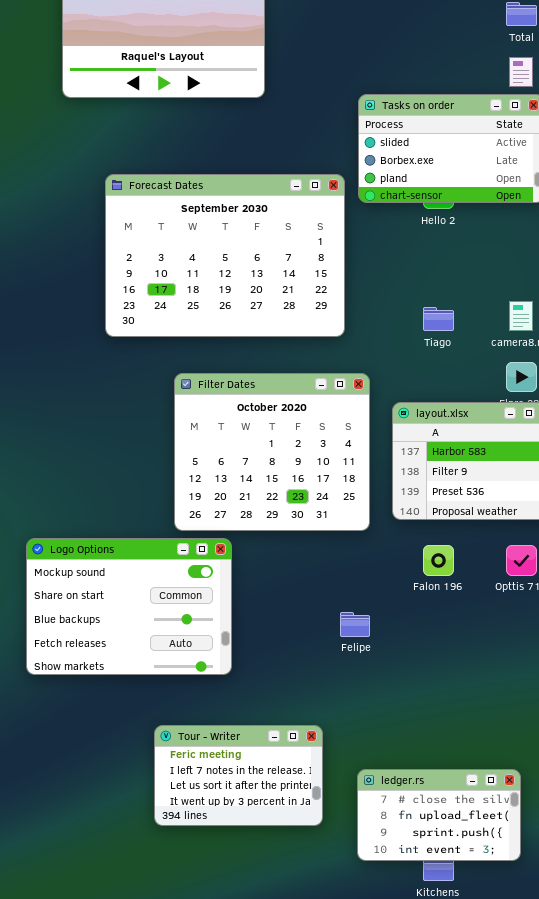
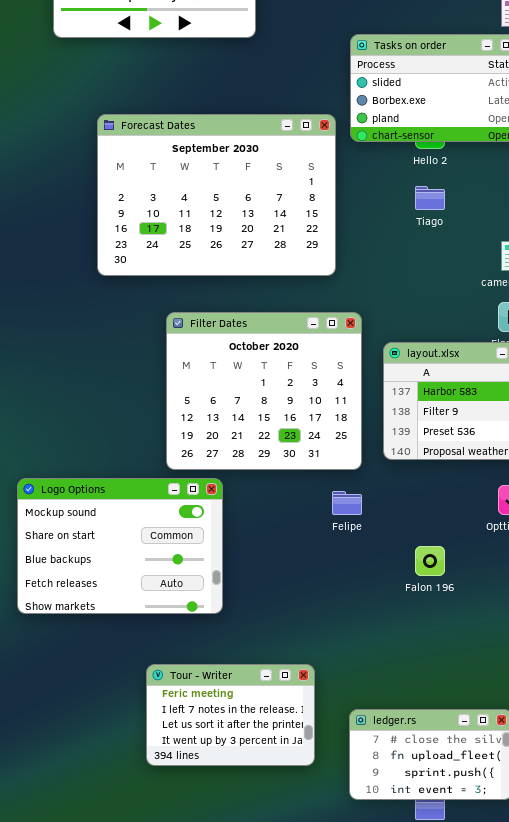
Tiago: [423,307,454,331] -> [415,186,445,210], moved
Falon 196: [423,545,454,576] -> [415,546,445,576], moved
Felipe: [340,612,370,637] -> [332,491,362,515], moved

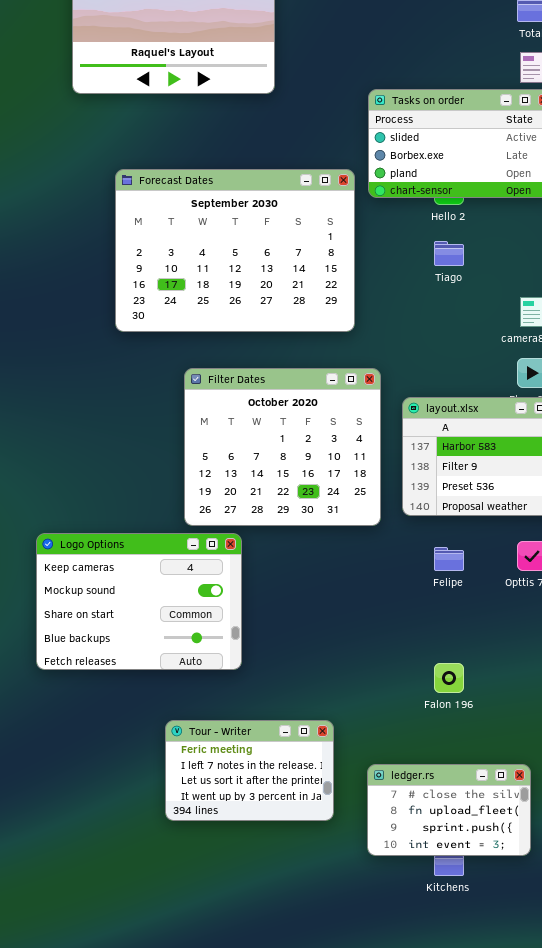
Logo Options: [17,478,223,614] -> [36,533,242,670], scrolled up 1 row
Felipe: [332,491,362,515] -> [434,547,464,571], moved
Falon 196: [415,546,445,576] -> [434,663,464,693], moved

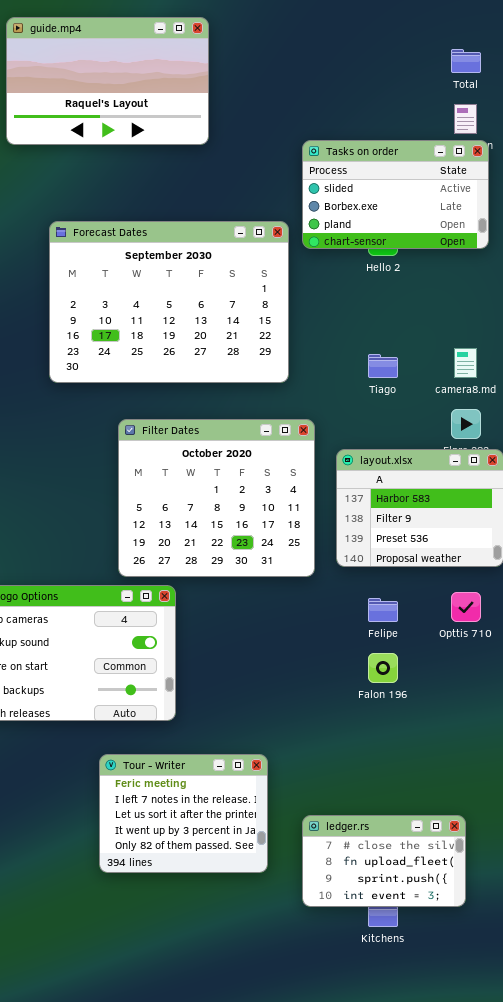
Tiago: [434,241,464,266] -> [368,354,398,378], moved
Falon 196: [434,663,464,693] -> [368,653,398,683], moved
Tour - Writer: [165,720,334,821] -> [99,754,268,873], resized

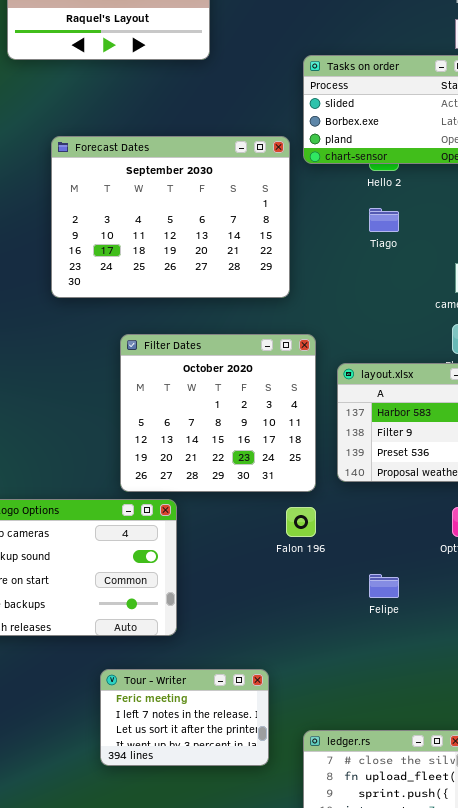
Tiago: [368,354,398,378] -> [369,208,399,232], moved
Felipe: [368,598,398,622] -> [369,574,399,598], moved
Falon 196: [368,653,398,683] -> [286,507,316,537], moved
Tour - Writer: [99,754,268,873] -> [100,669,269,766], resized

